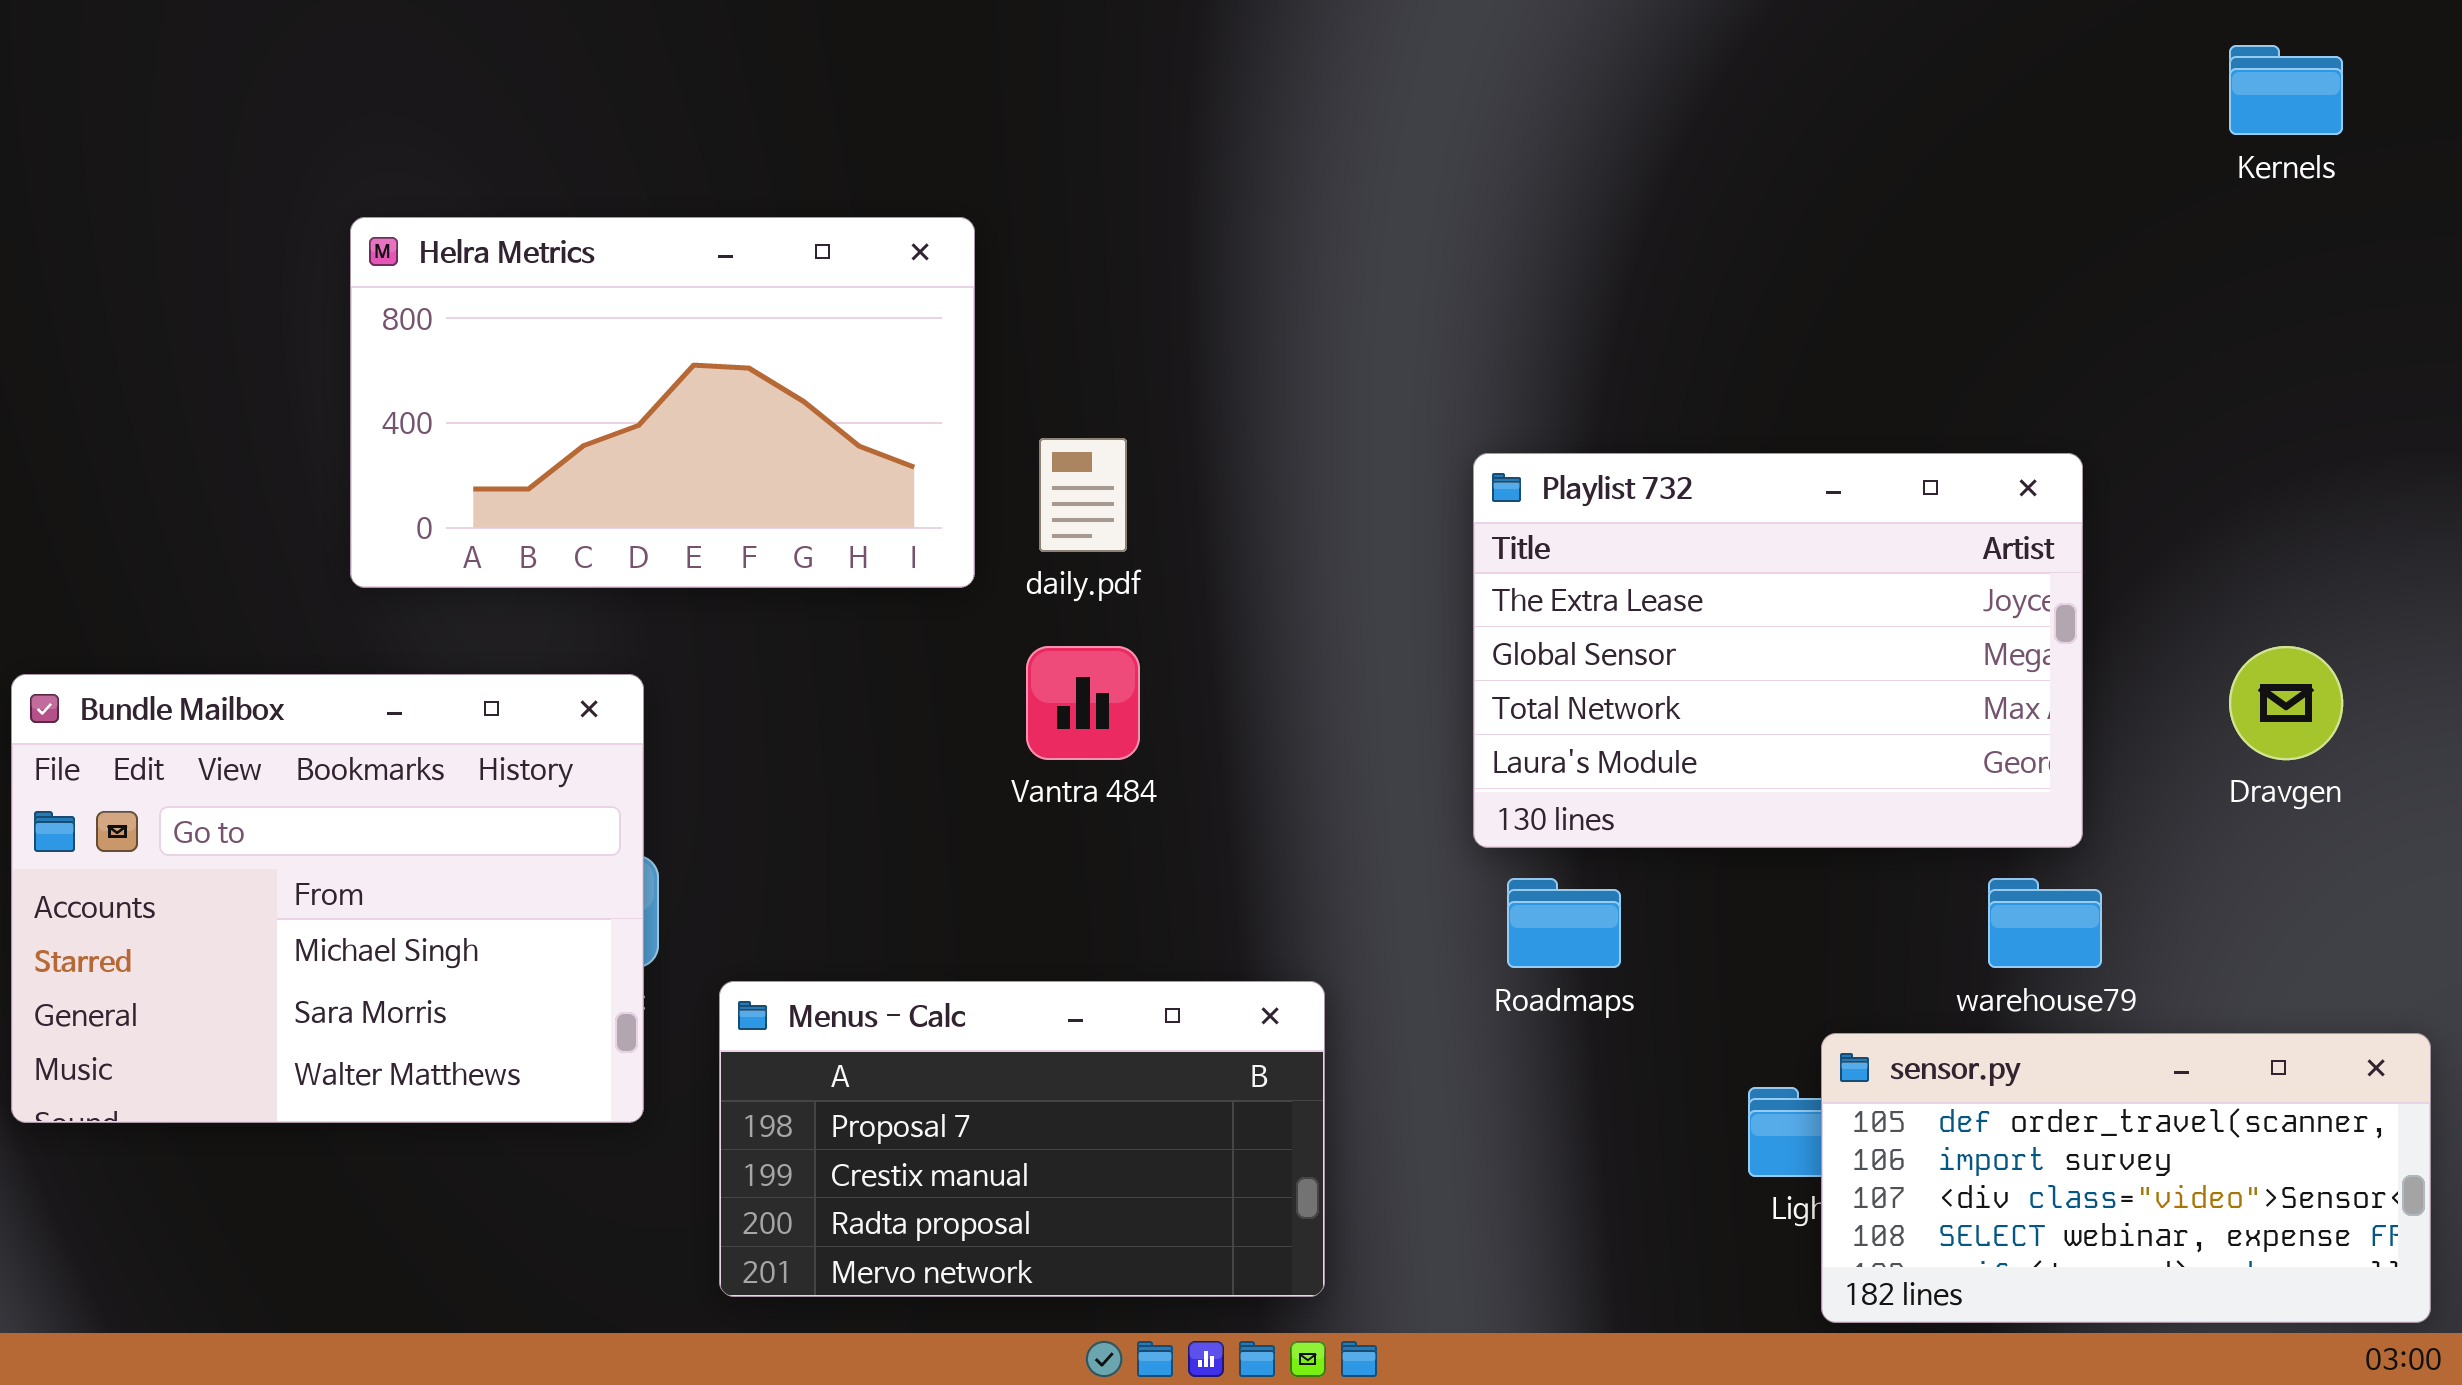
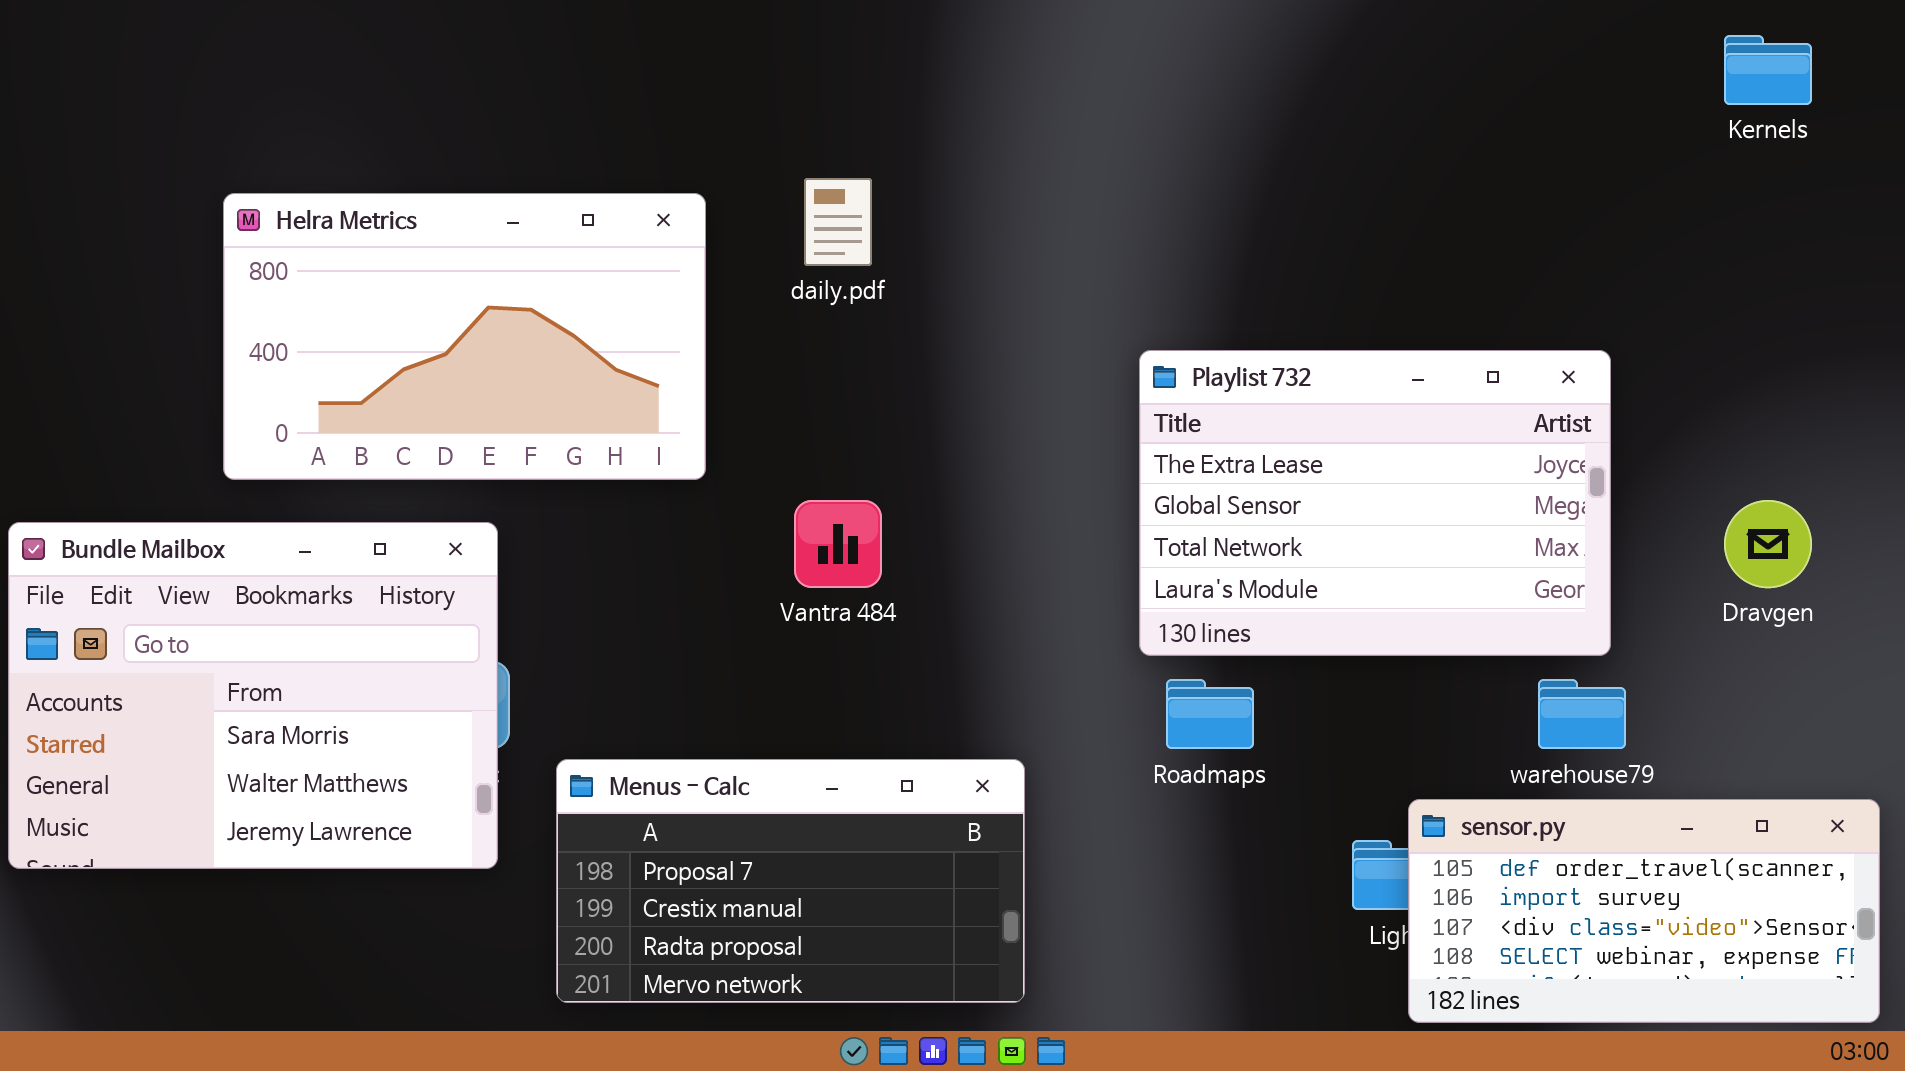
Helra Metrics: [350,217,975,588] -> [223,193,706,480], moved
daily.pdf: [1039,438,1127,552] -> [804,178,872,266], moved
Bundle Mailbox: [11,674,644,1123] -> [8,522,498,869], scrolled down 1 row

